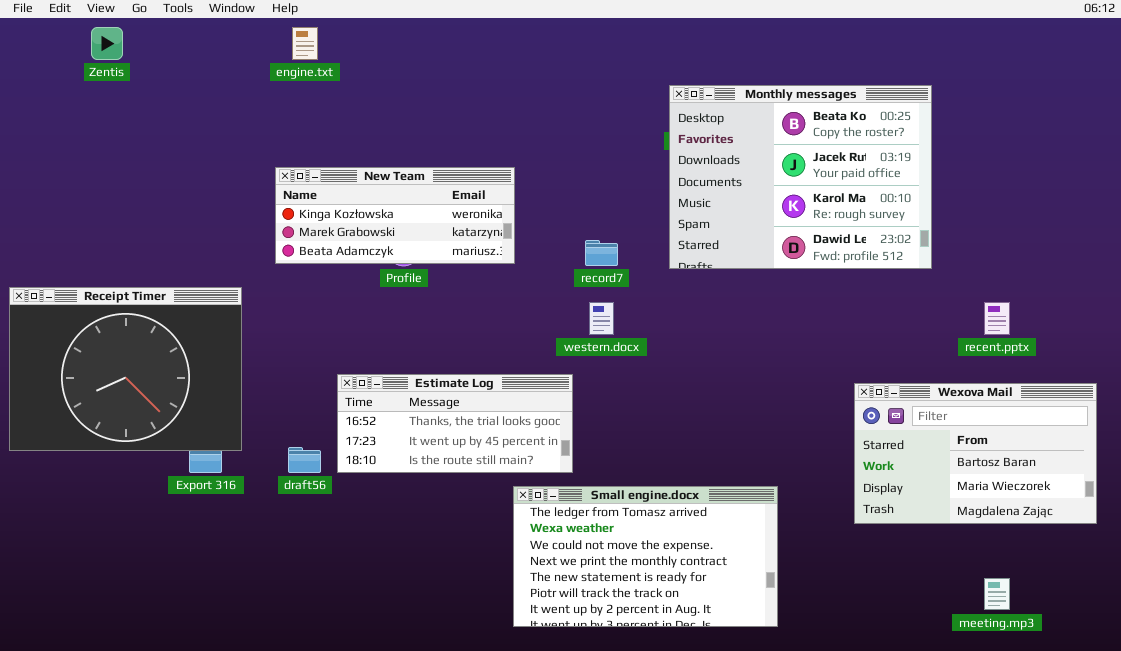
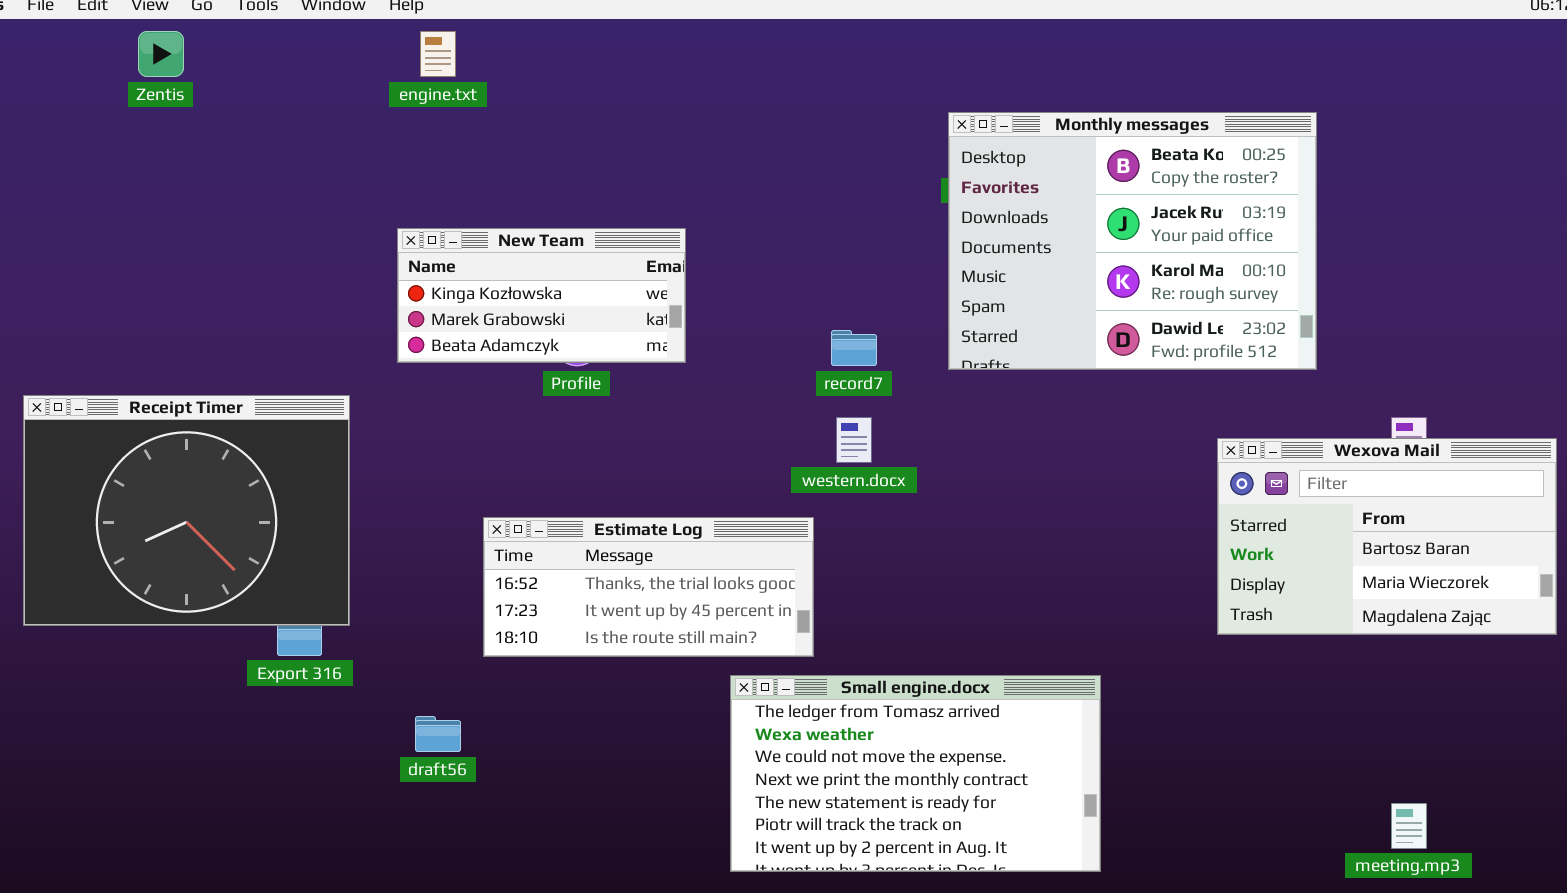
New Team: [275,167,515,264] -> [397,228,686,363], resized
Wexova Mail: [854,383,1097,524] -> [1217,438,1557,635], moved
draft56: [288,447,321,473] -> [415,716,461,752], moved

